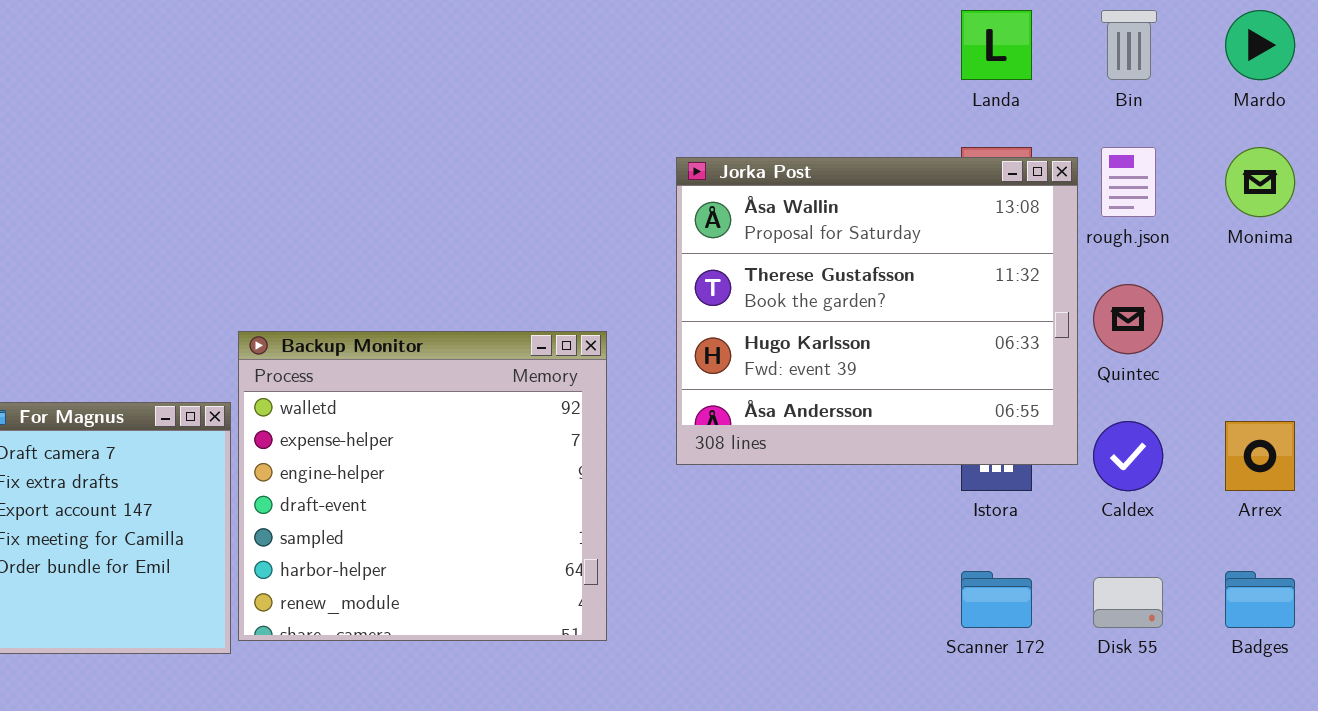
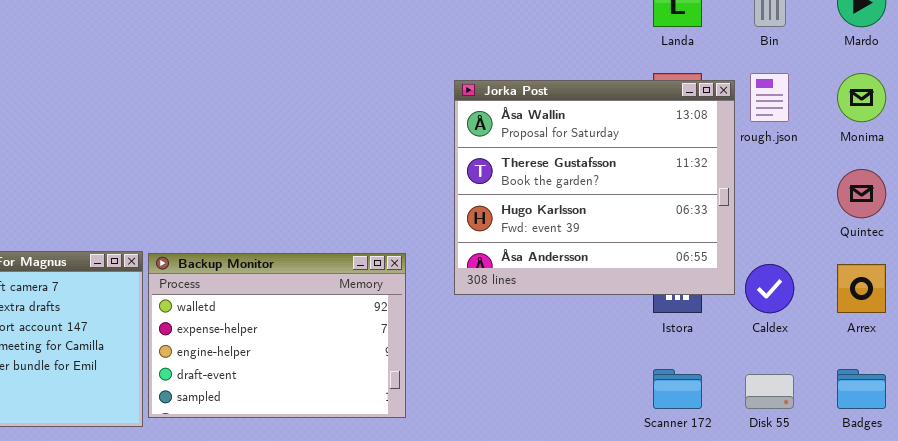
Quintec: [1093,284,1163,354] -> [837,169,886,218], moved
Backup Monitor: [238,331,607,641] -> [148,253,406,418], resized

